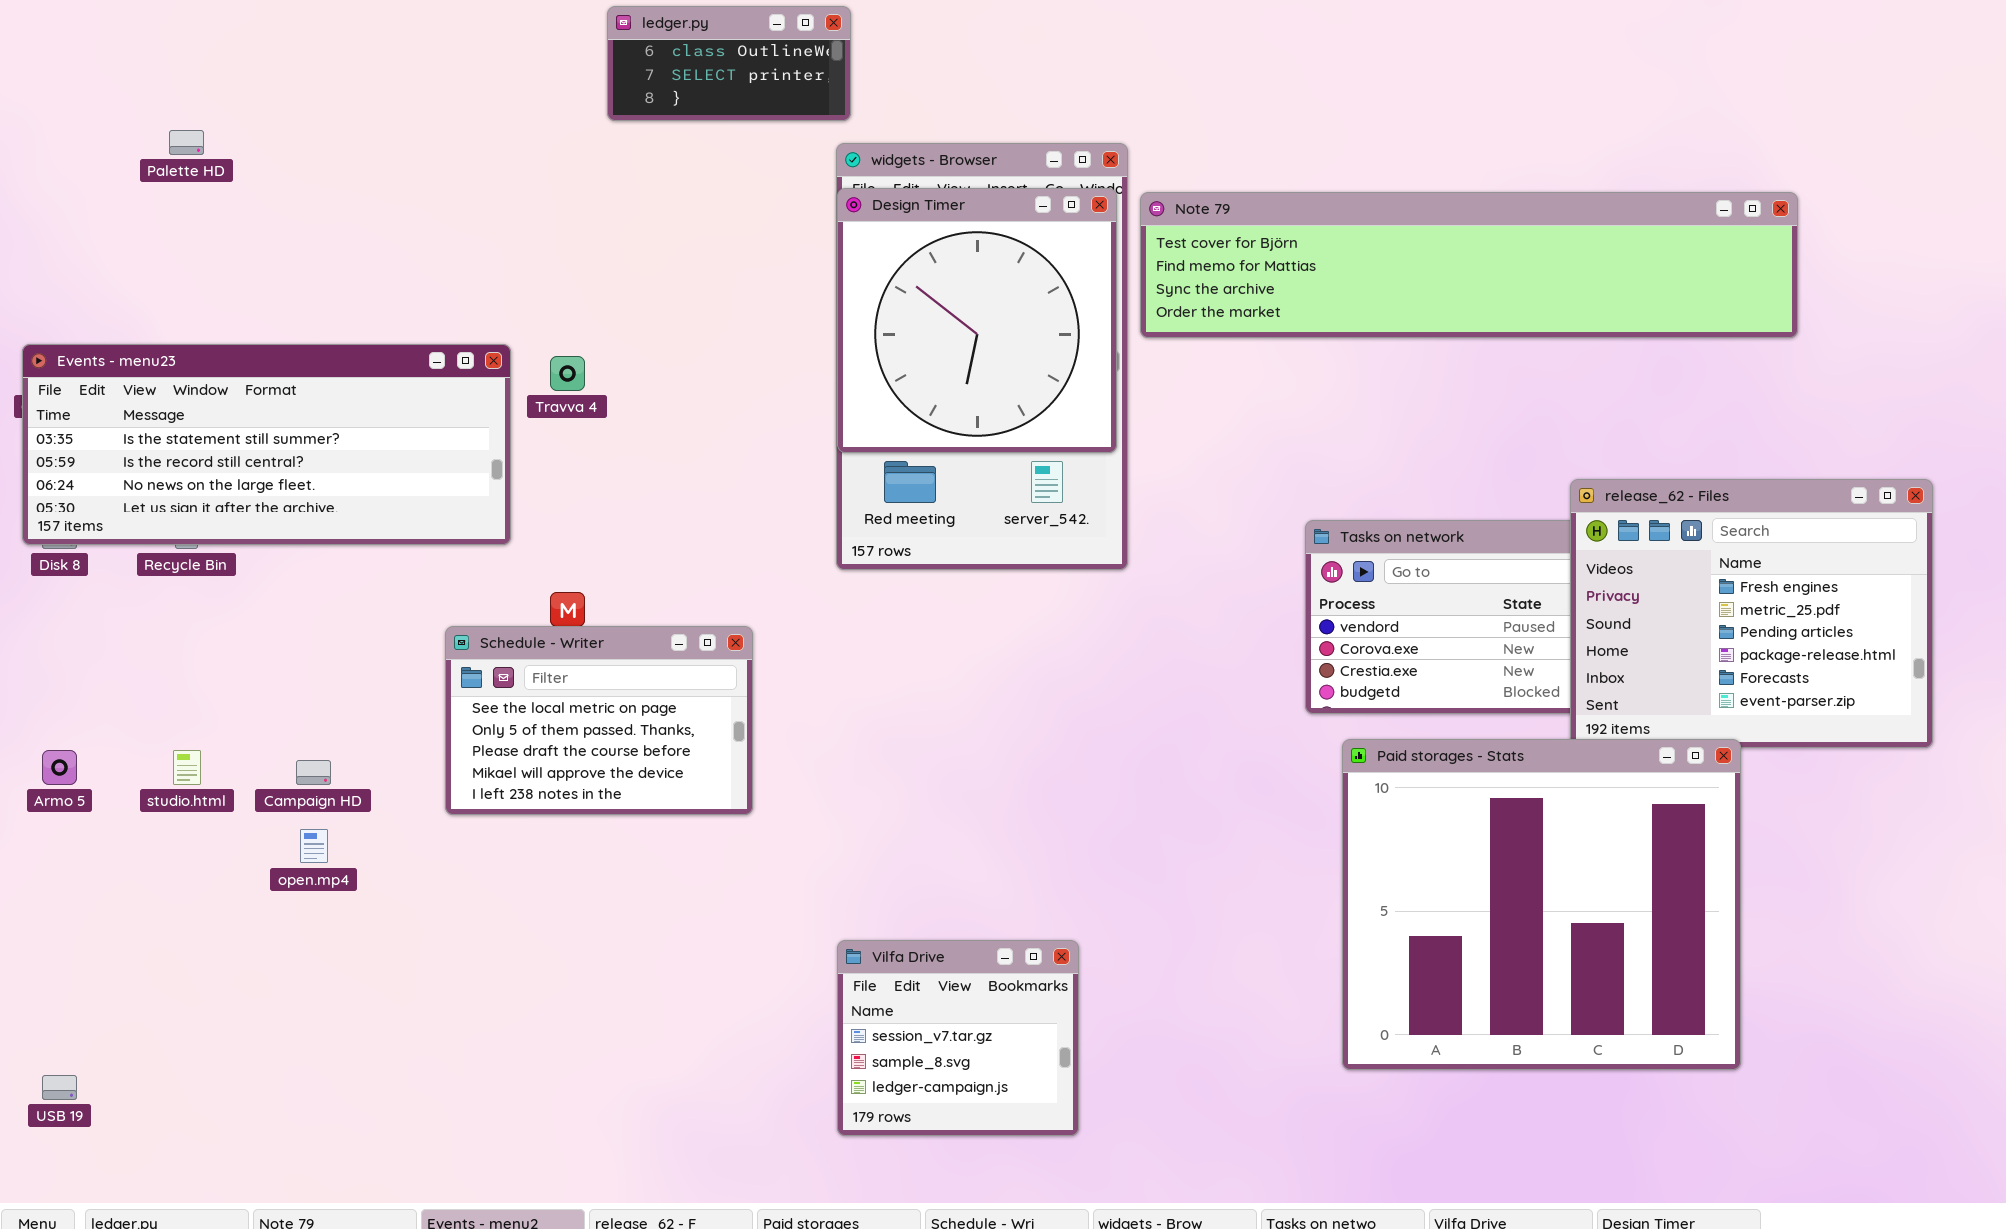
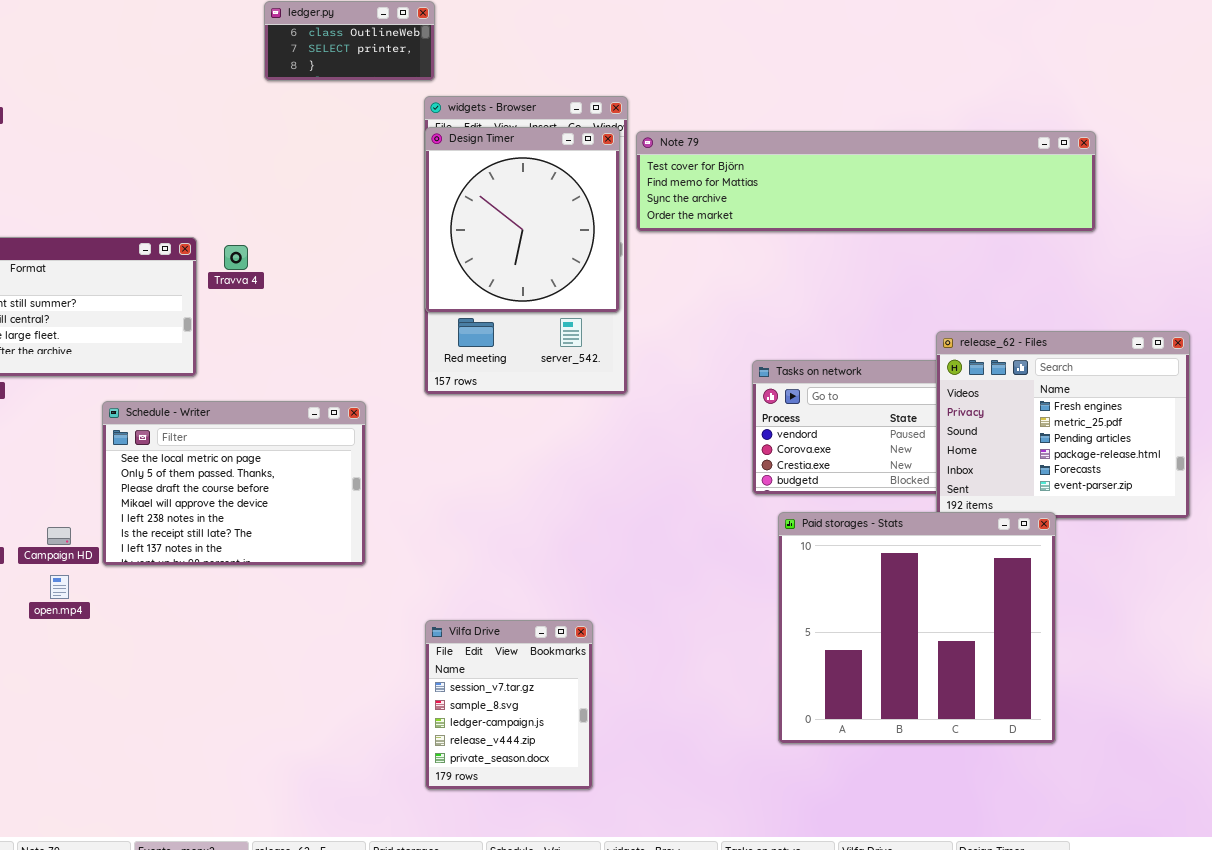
Schedule - Writer: [445,626,753,815] -> [102,401,366,566], resized
Vilfa Drive: [837,940,1079,1136] -> [425,620,593,790], resized

